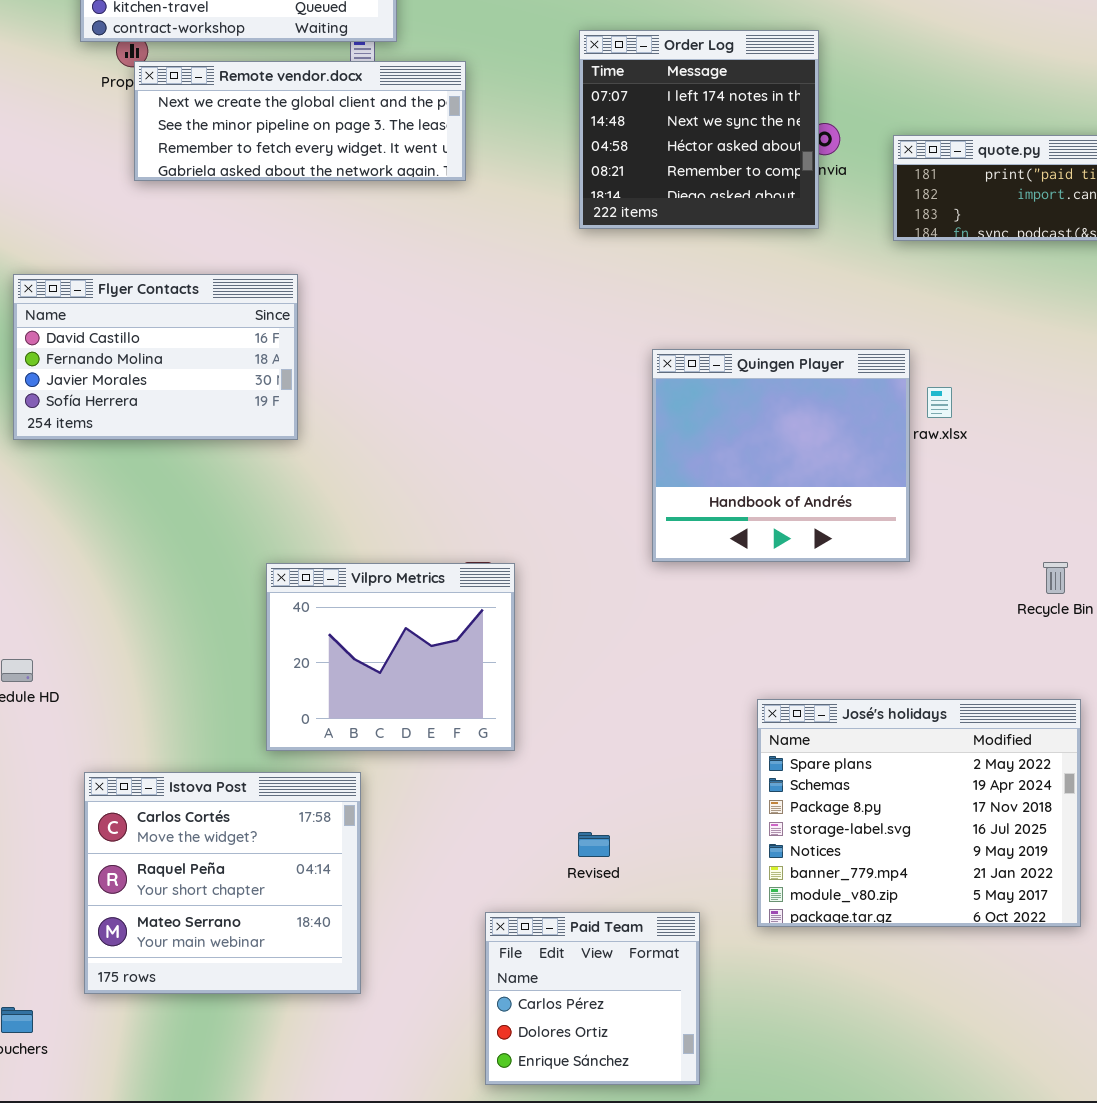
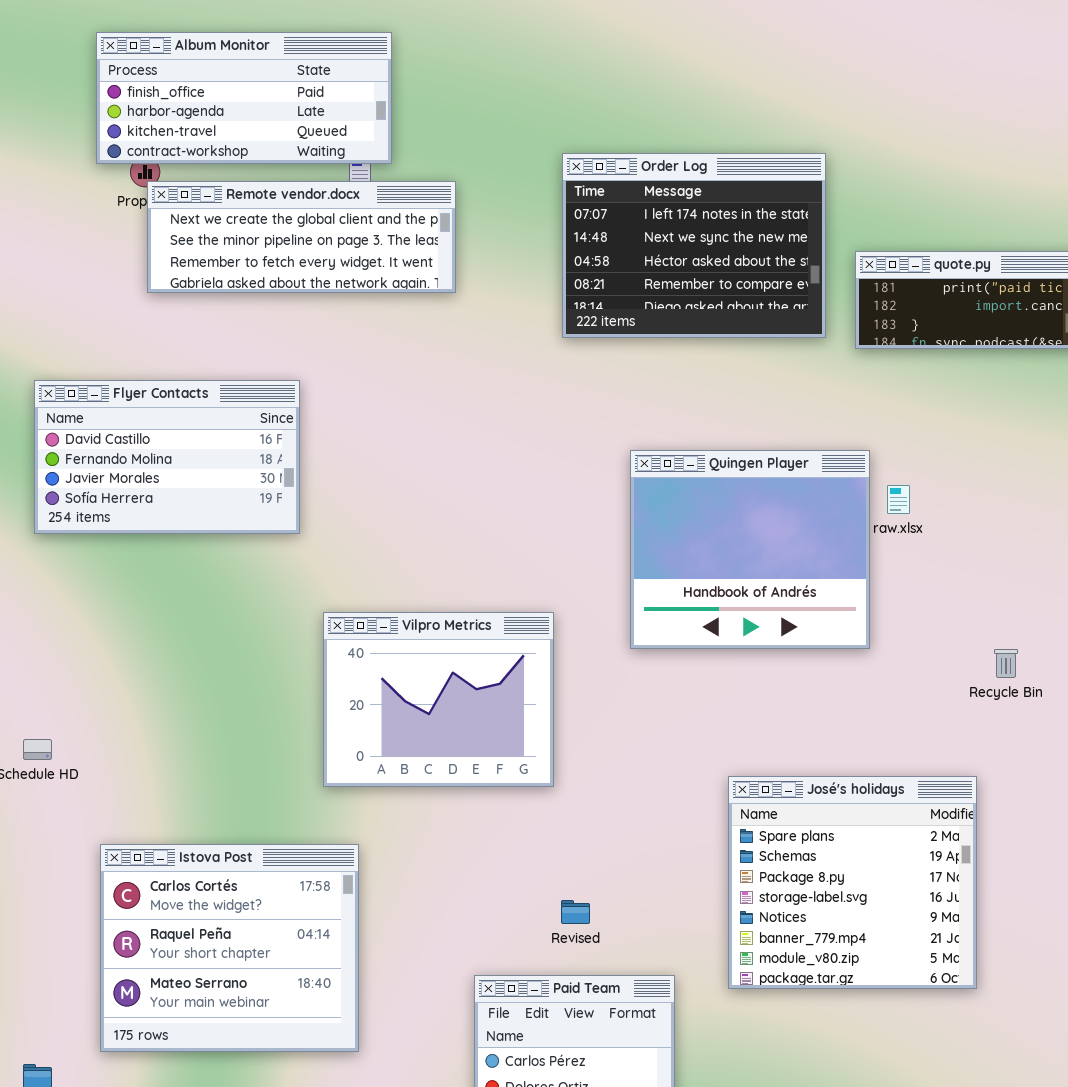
Order Log: [579,30,819,229] -> [562,153,826,338], resized
Vilpro Metrics: [266,563,515,751] -> [323,612,554,787], moved
José's holidays: [757,699,1081,927] -> [728,776,977,989], resized

